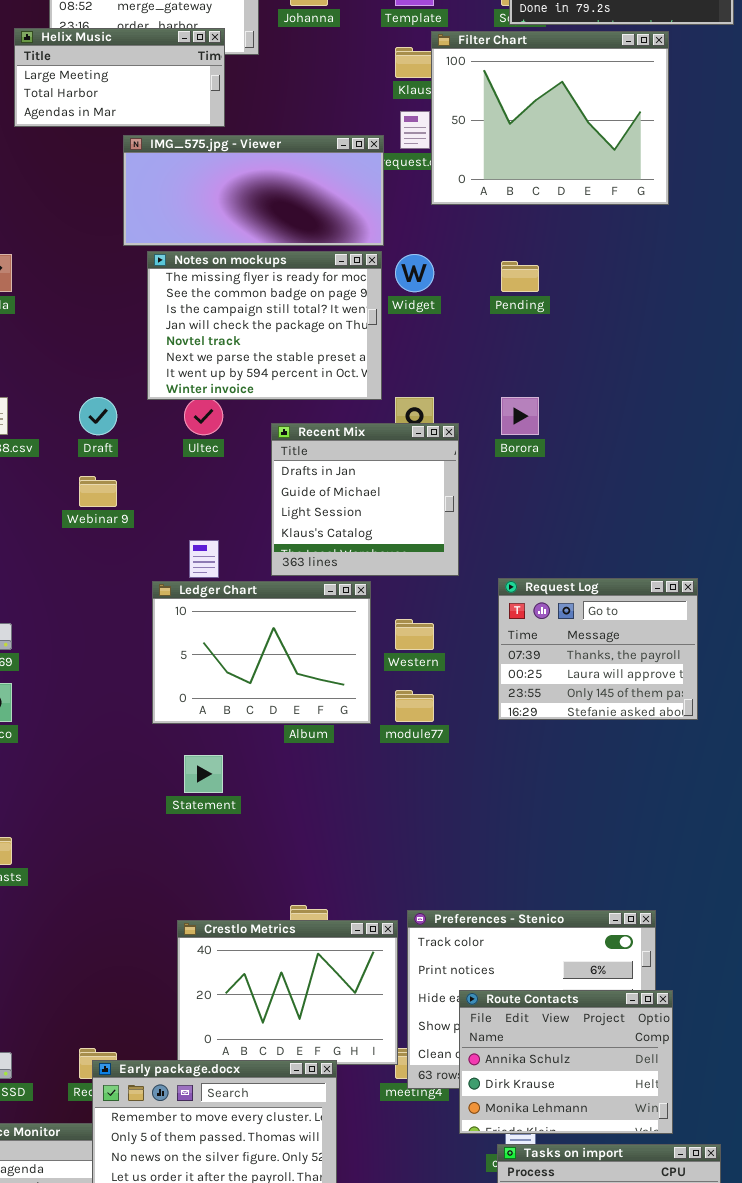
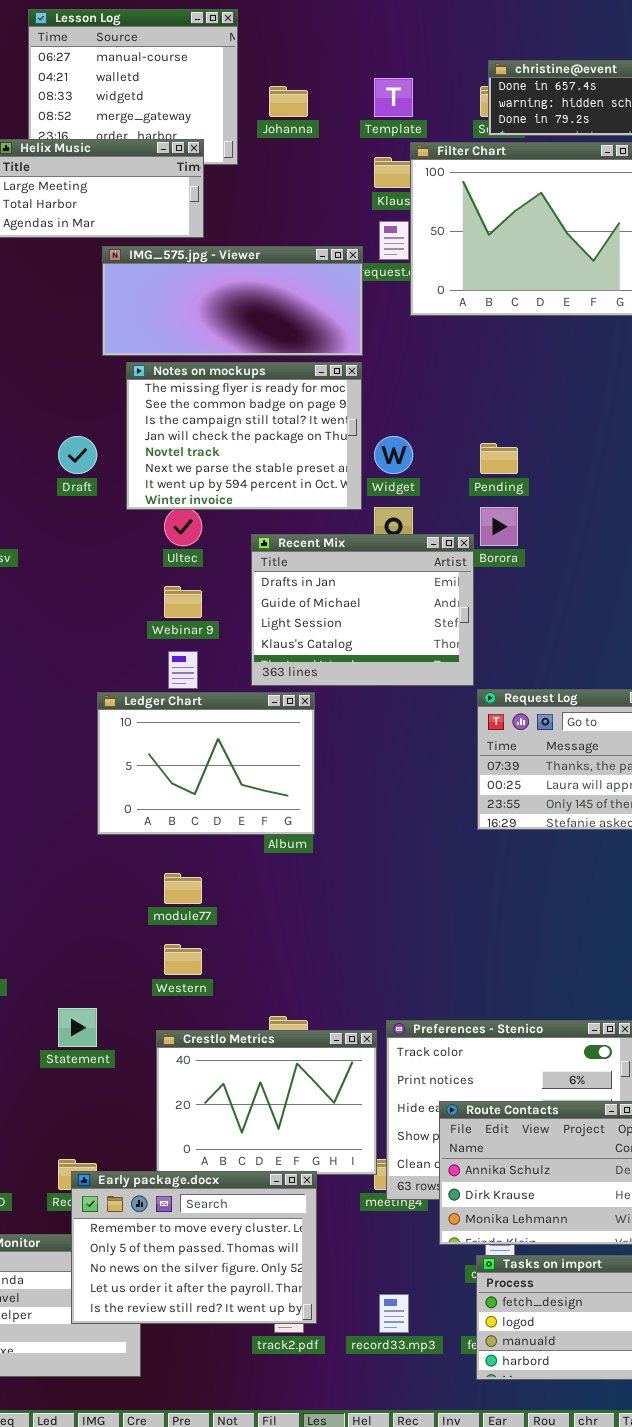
Widget: [395,254,434,292] -> [374,436,413,474], moved
Pending: [501,261,539,292] -> [480,443,518,474], moved
Draft: [79,397,117,435] -> [58,436,97,474], moved
Recent Mix: [271,423,459,576] -> [251,534,474,686], resized
Webinar 9: [79,476,117,507] -> [164,586,202,618], moved
Ledger Chart: [152,581,371,724] -> [97,692,315,835], moved
Western: [395,619,434,650] -> [164,944,202,975], moved
module77: [395,690,434,722] -> [164,873,202,904], moved
Statement: [184,755,223,793] -> [58,1008,97,1047], moved

